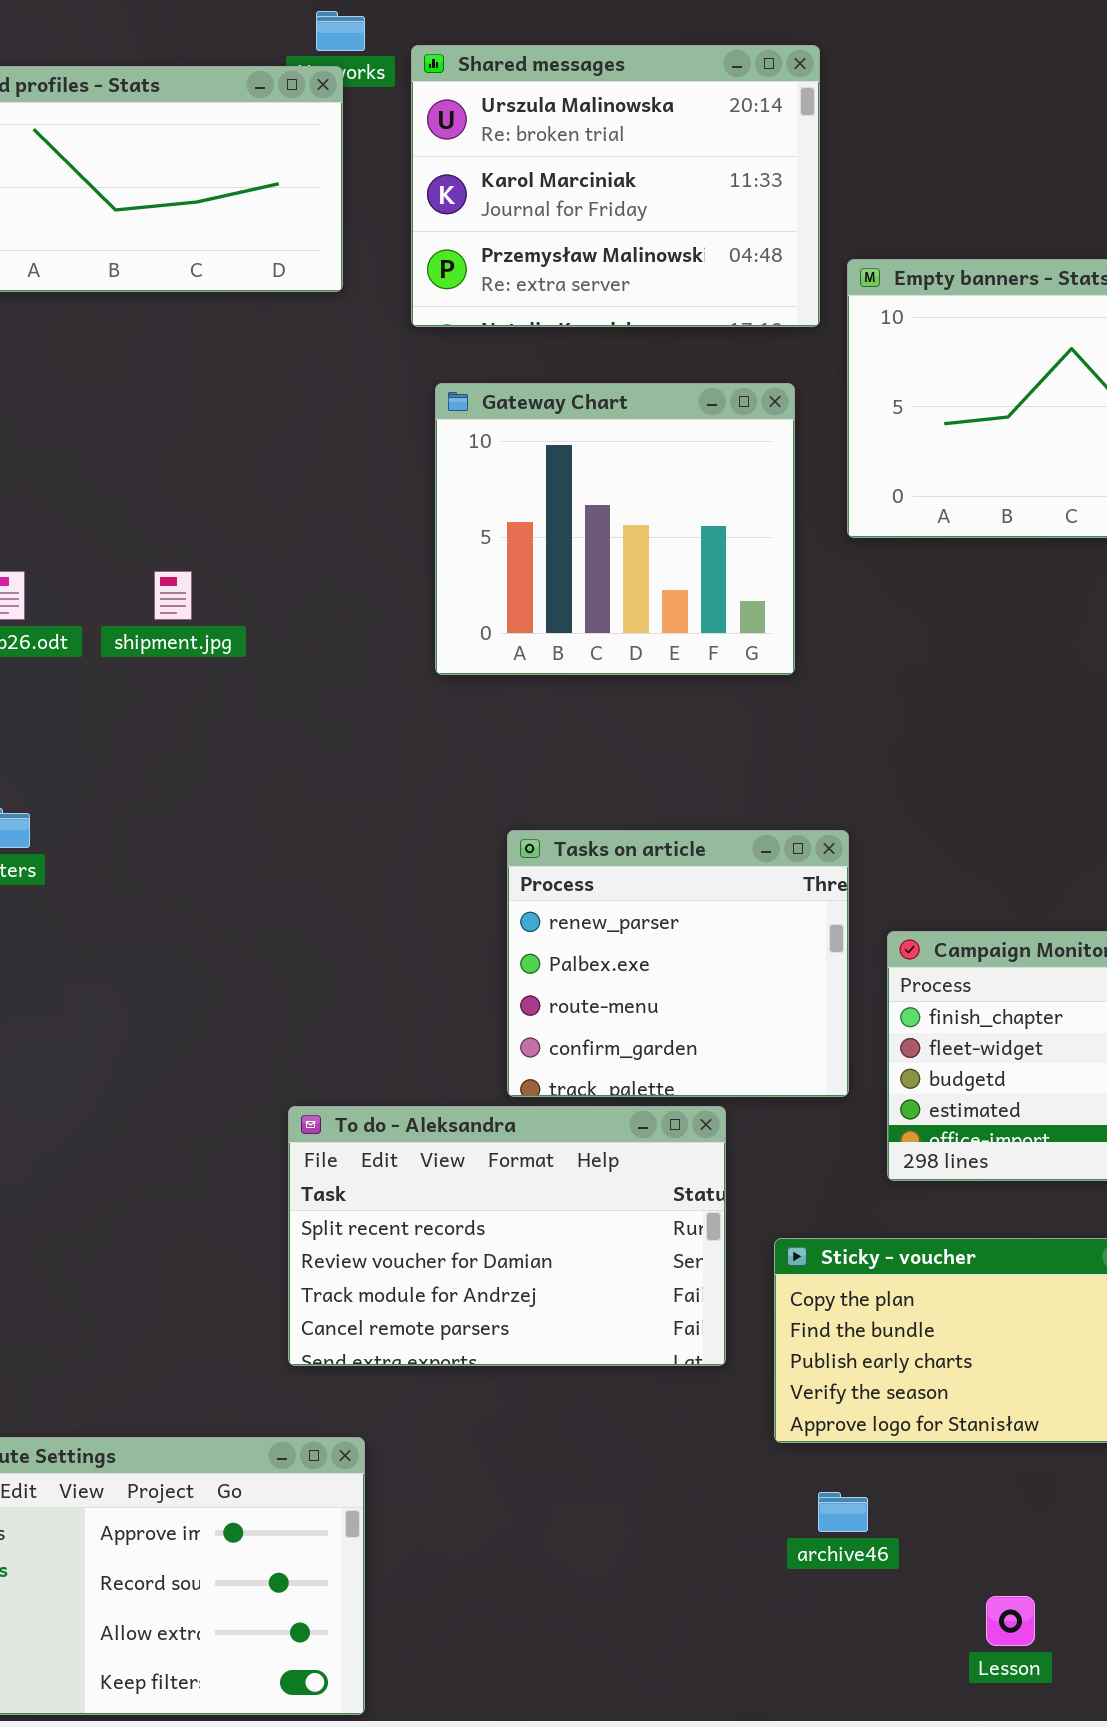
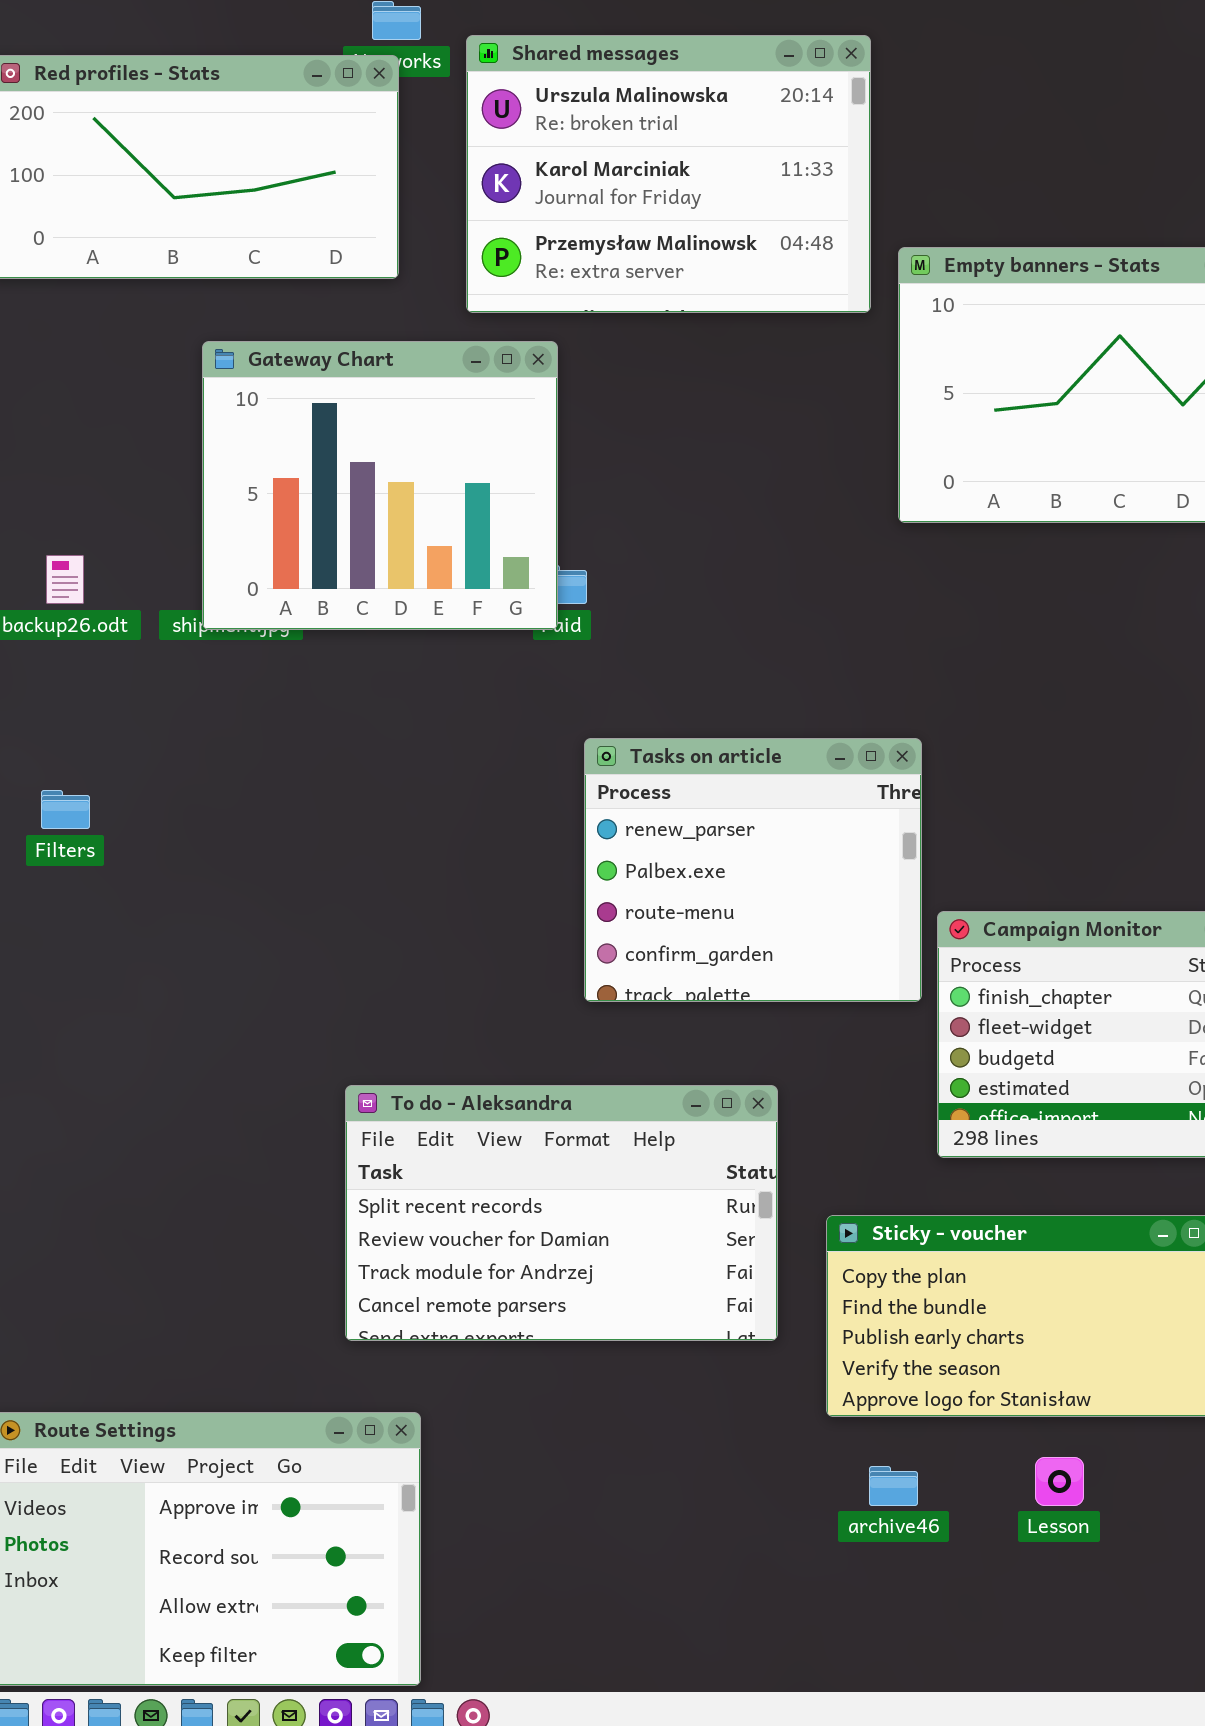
Gateway Chart: [435,383,795,675] -> [202,341,558,630], moved
Tasks on article: [507,830,849,1097] -> [584,738,922,1002], moved
Lesson: [986,1596,1035,1646] -> [1035,1457,1084,1506], moved

